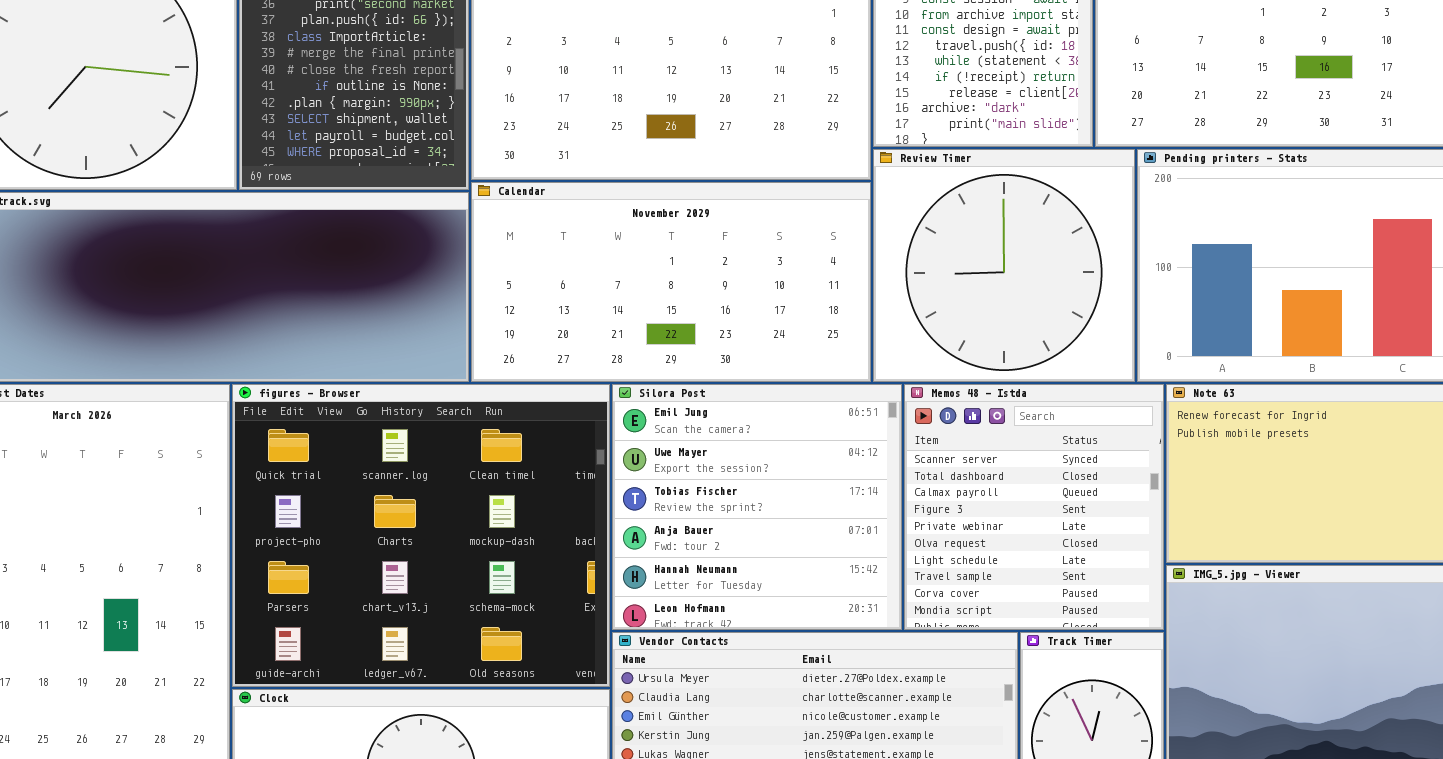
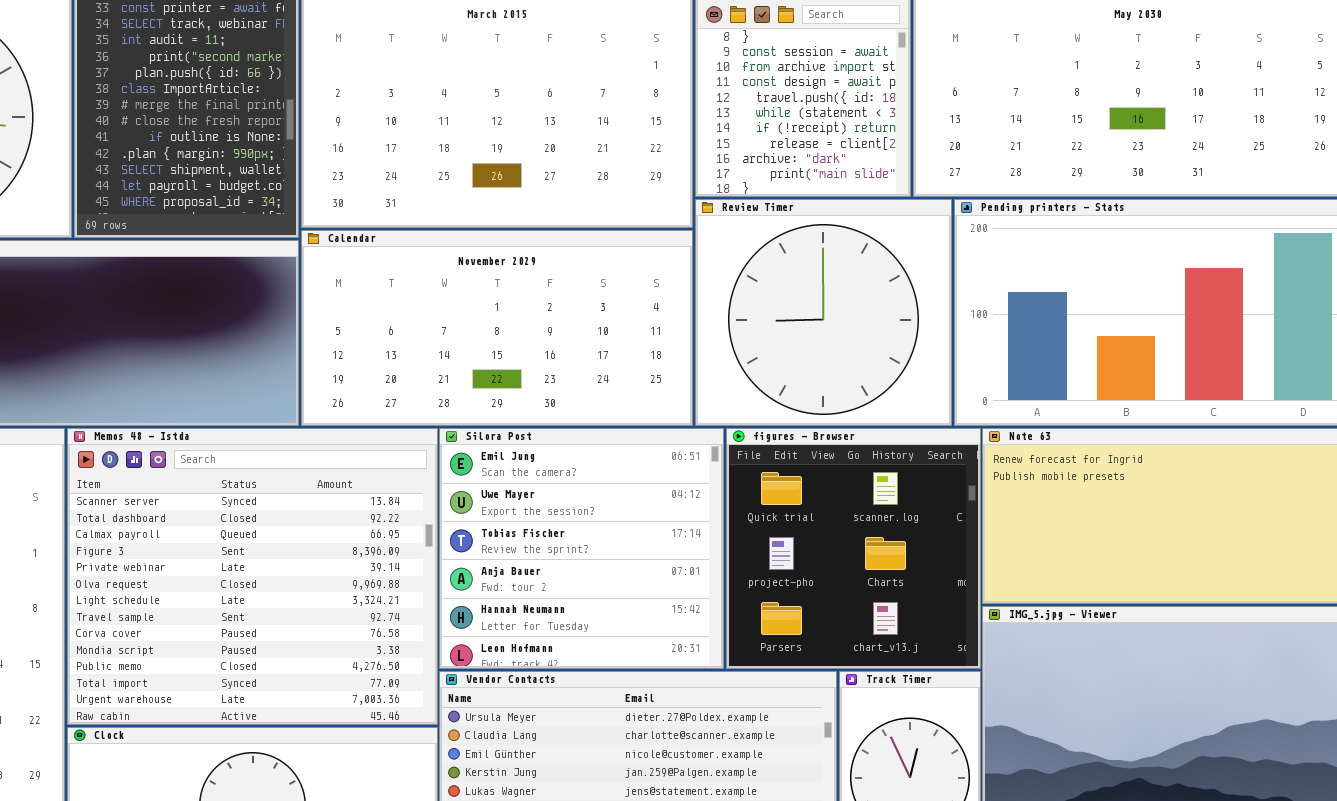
figures - Browser: [232,384,610,687] -> [726,428,981,669], moved, resized
Memos 48 - Istda: [904,384,1164,630] -> [67,428,438,725], moved, resized

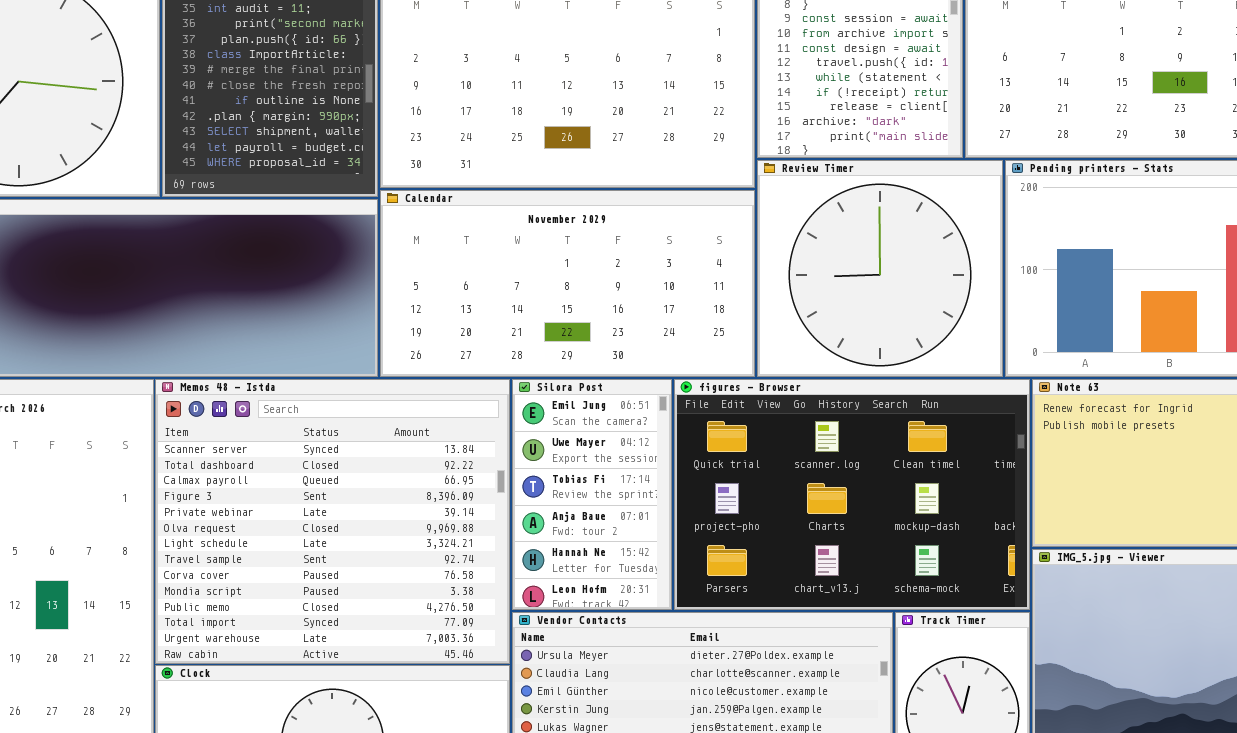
Silora Post: [439,428,724,669] -> [512,379,672,610], resized
figures - Browser: [726,428,981,669] -> [674,379,1030,610], resized

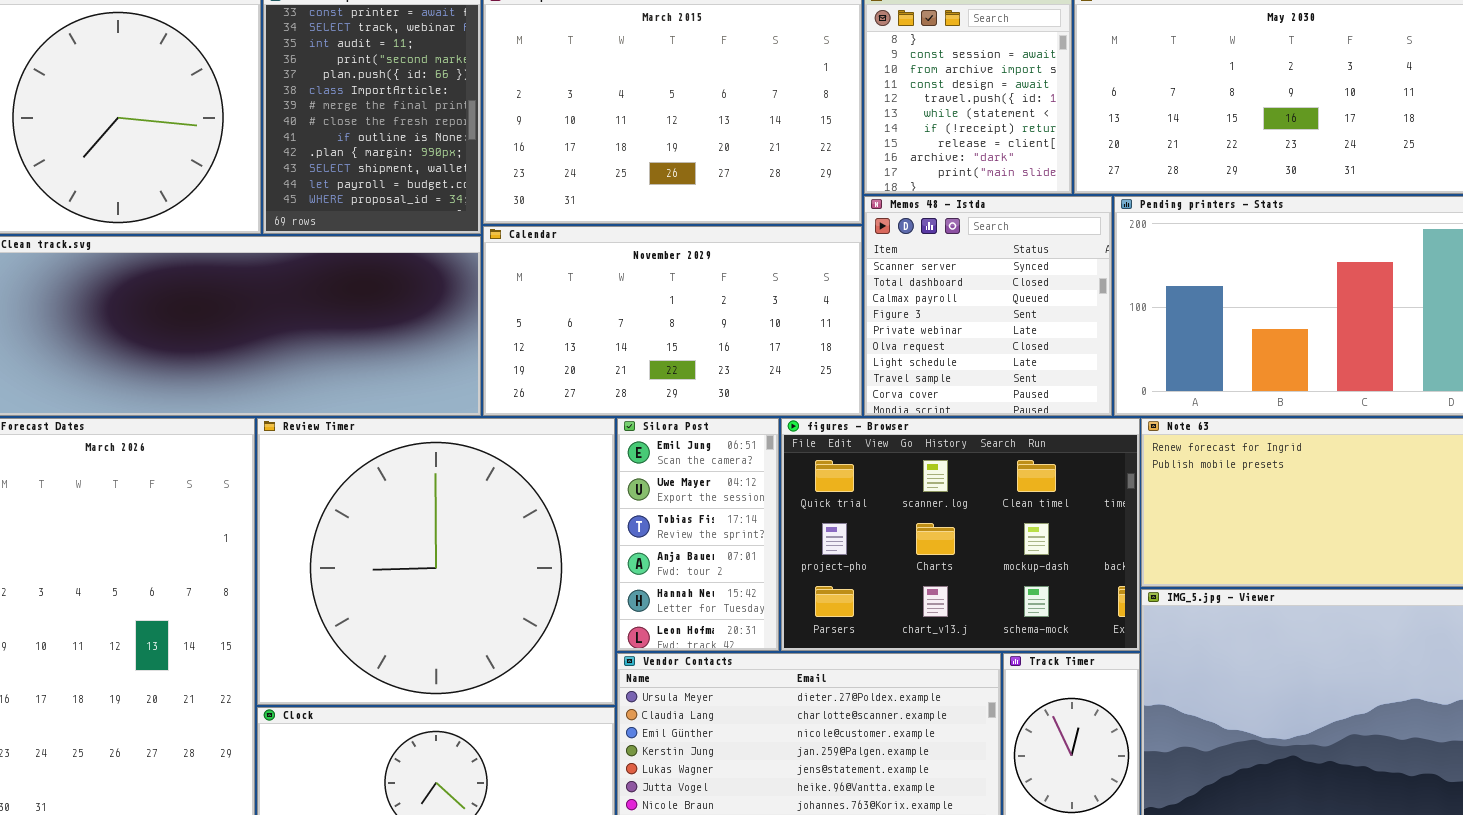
Review Timer: [757,160,1003,377] -> [257,418,615,705], moved, resized
Memos 48 - Istda: [155,379,510,664] -> [864,196,1112,416], moved, resized

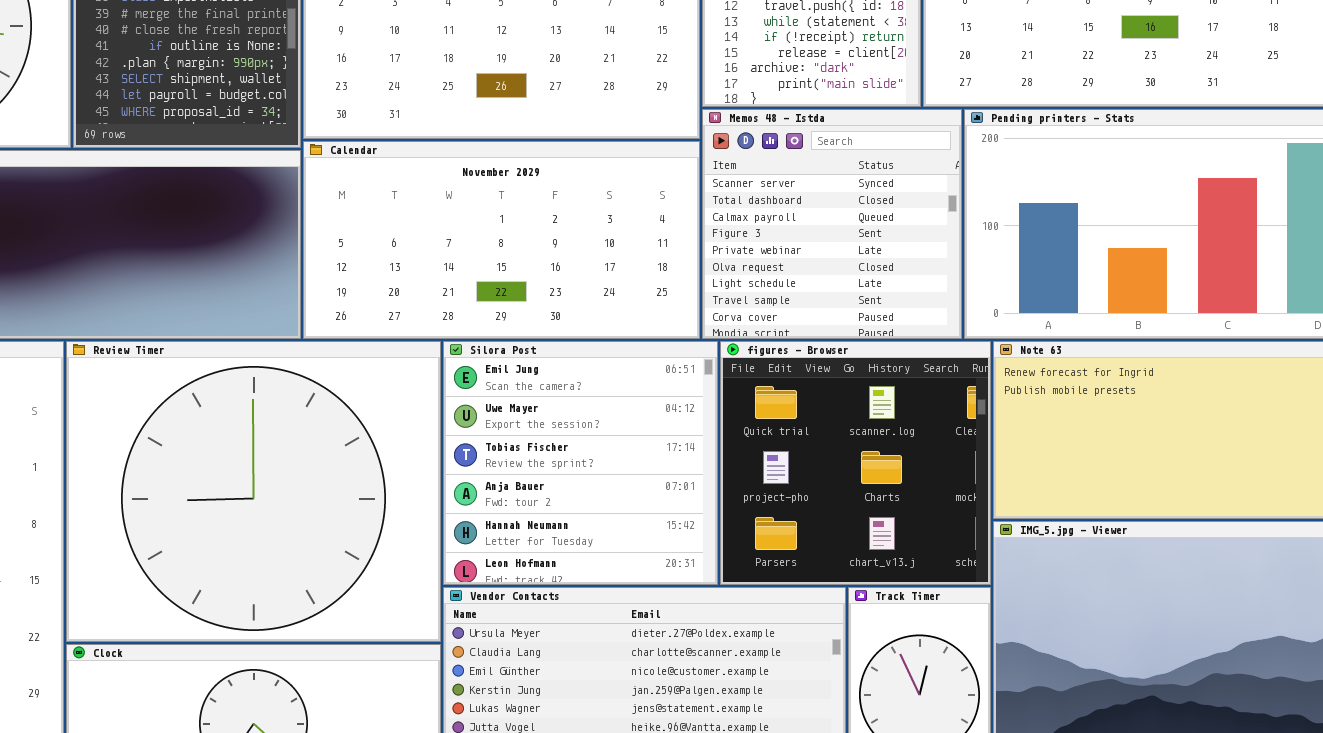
Silora Post: [617,418,779,651] -> [443,341,718,585], resized
figures - Browser: [781,418,1140,651] -> [720,341,991,585], resized

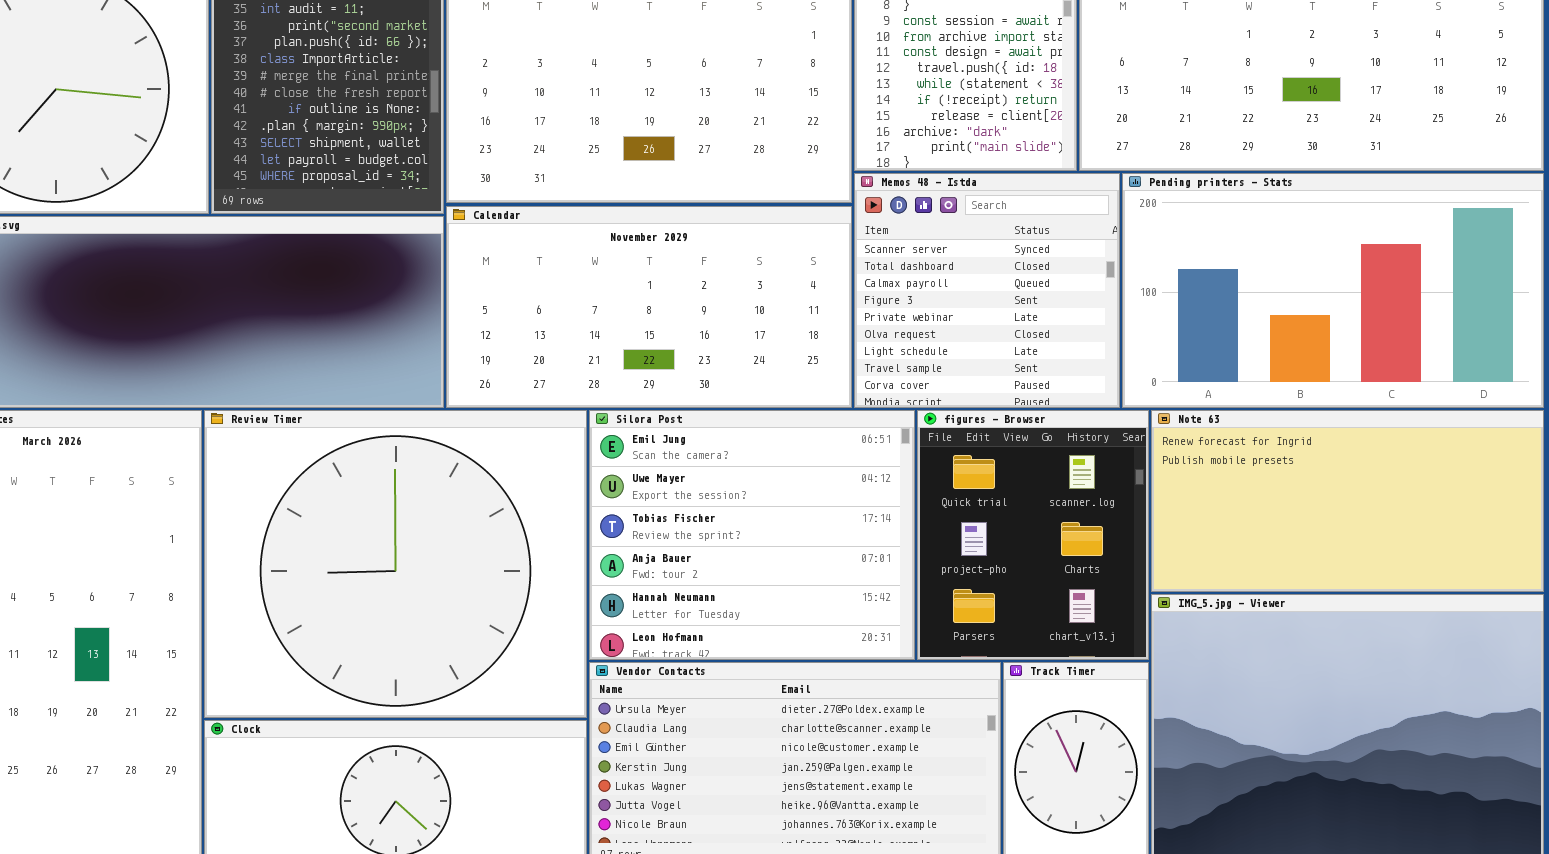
Silora Post: [443,341,718,585] -> [589,410,915,660], resized
figures - Browser: [720,341,991,585] -> [917,410,1149,660], resized

